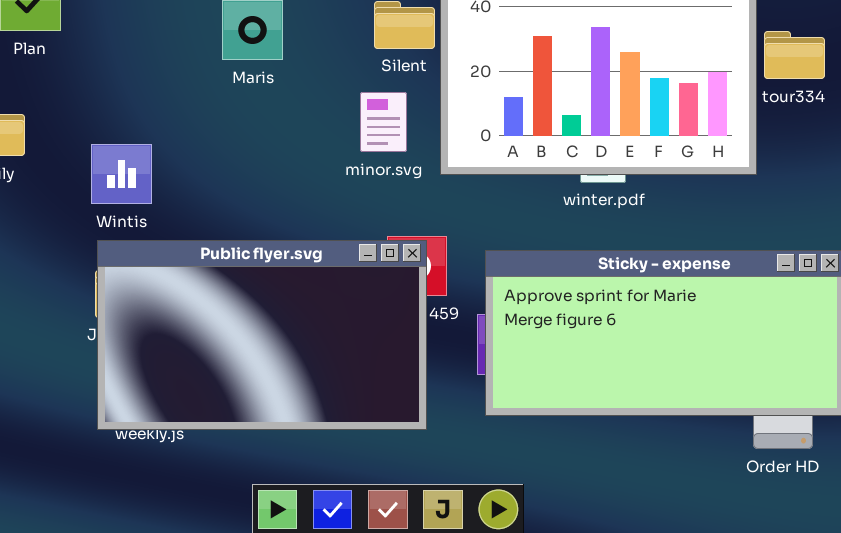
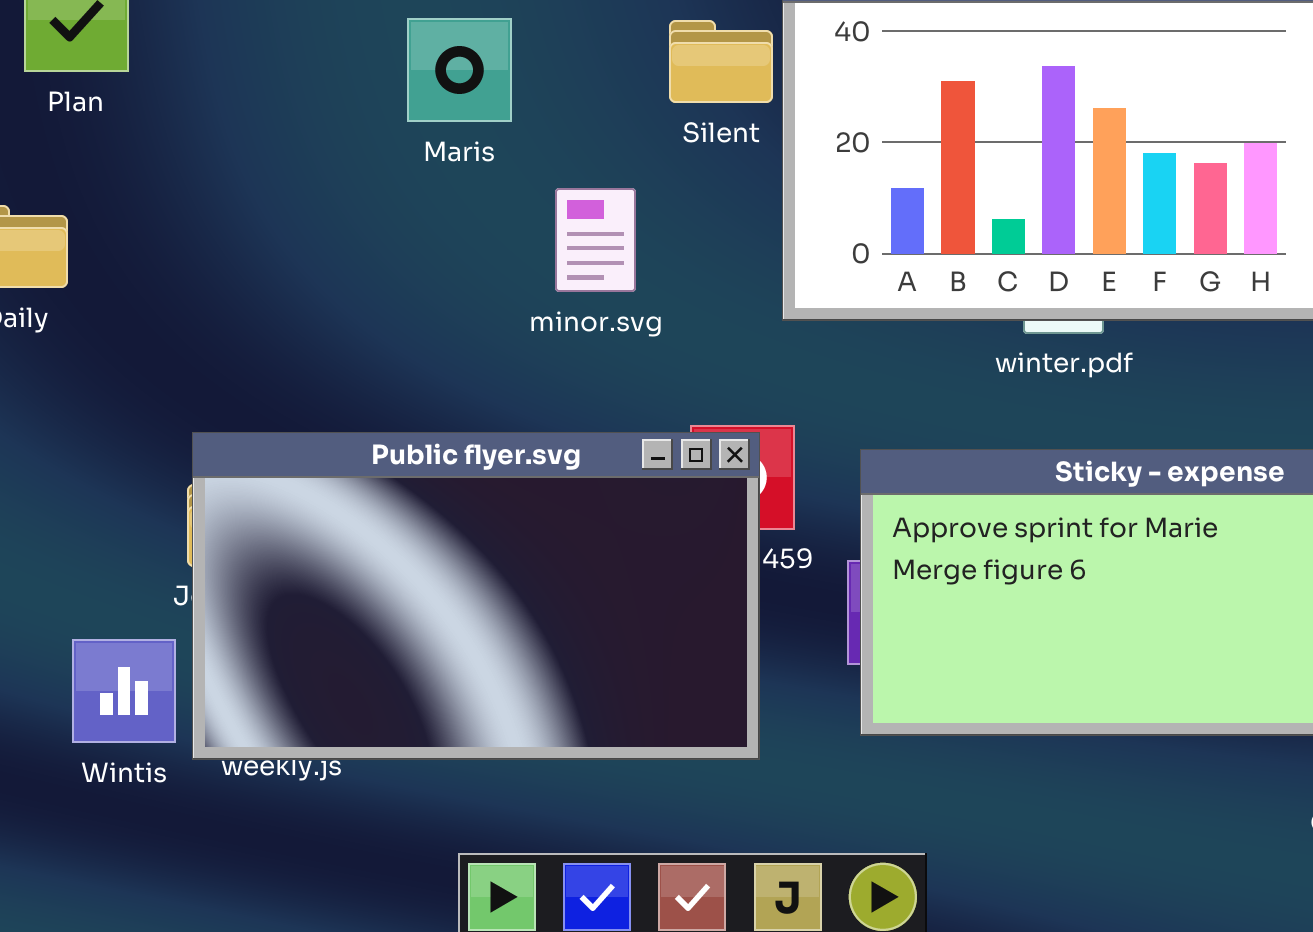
minor.svg: [360,92,407,152] -> [555,188,636,292], moved
Wintis: [91,144,152,204] -> [72,639,176,743], moved

